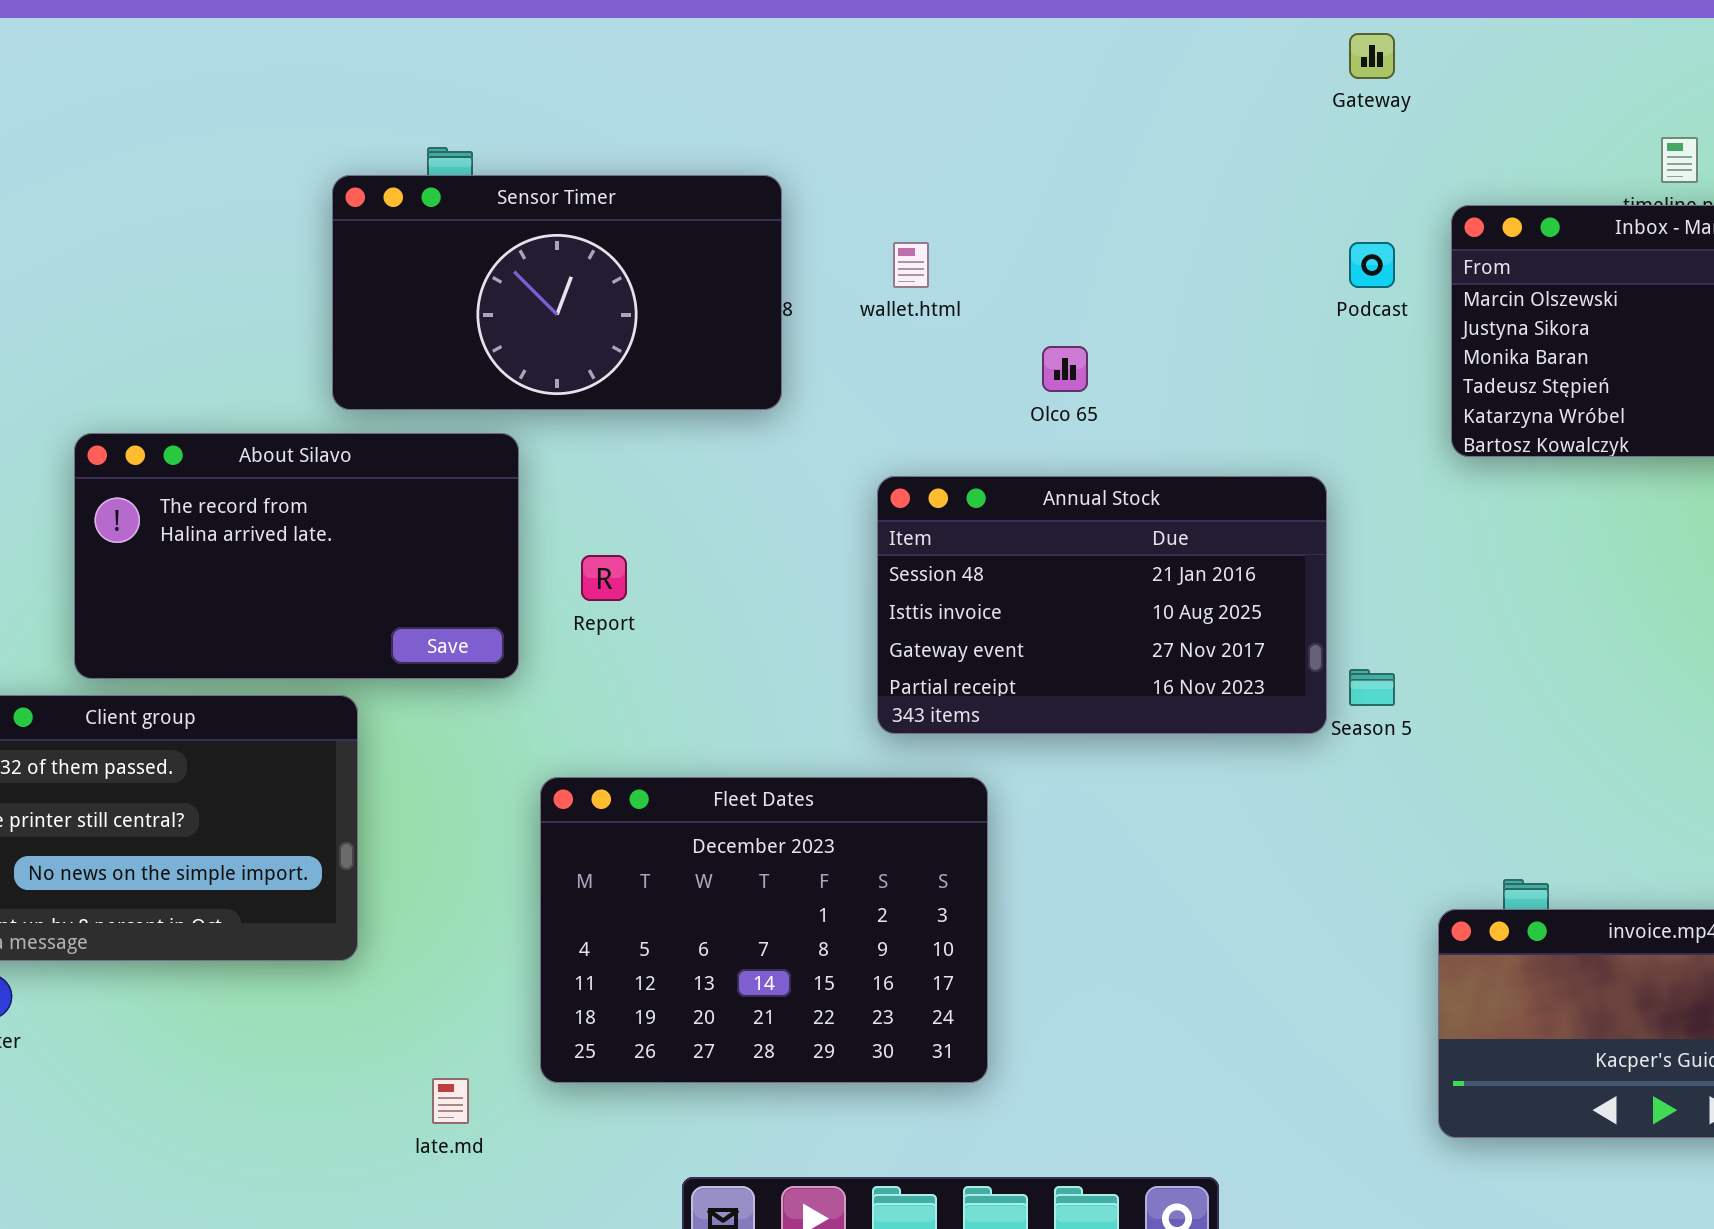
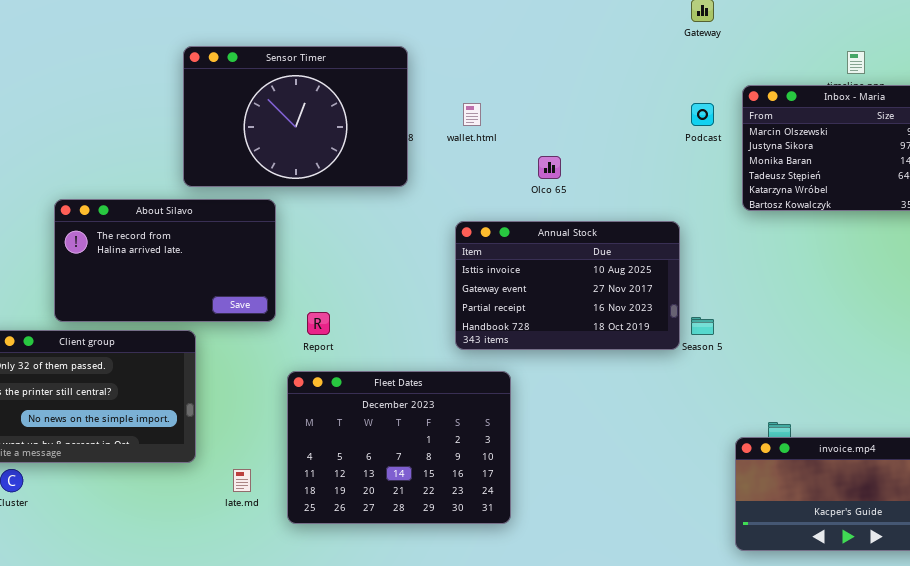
Sensor Timer: [332,175,782,410] -> [183,46,408,187], resized
Annual Stock: [877,476,1327,734] -> [455,221,680,350], scrolled down 1 row
Report: [581,555,627,601] -> [307,312,330,335], moved
late.md: [432,1078,469,1124] -> [233,469,251,492], moved

